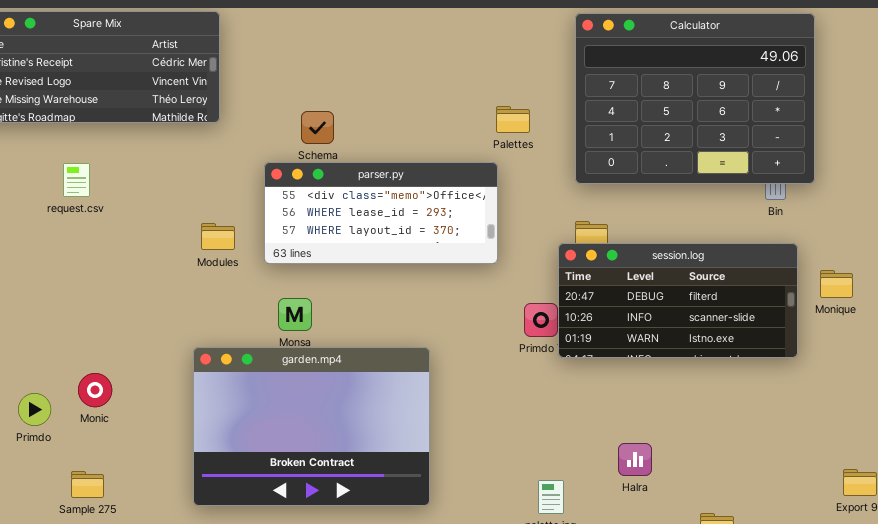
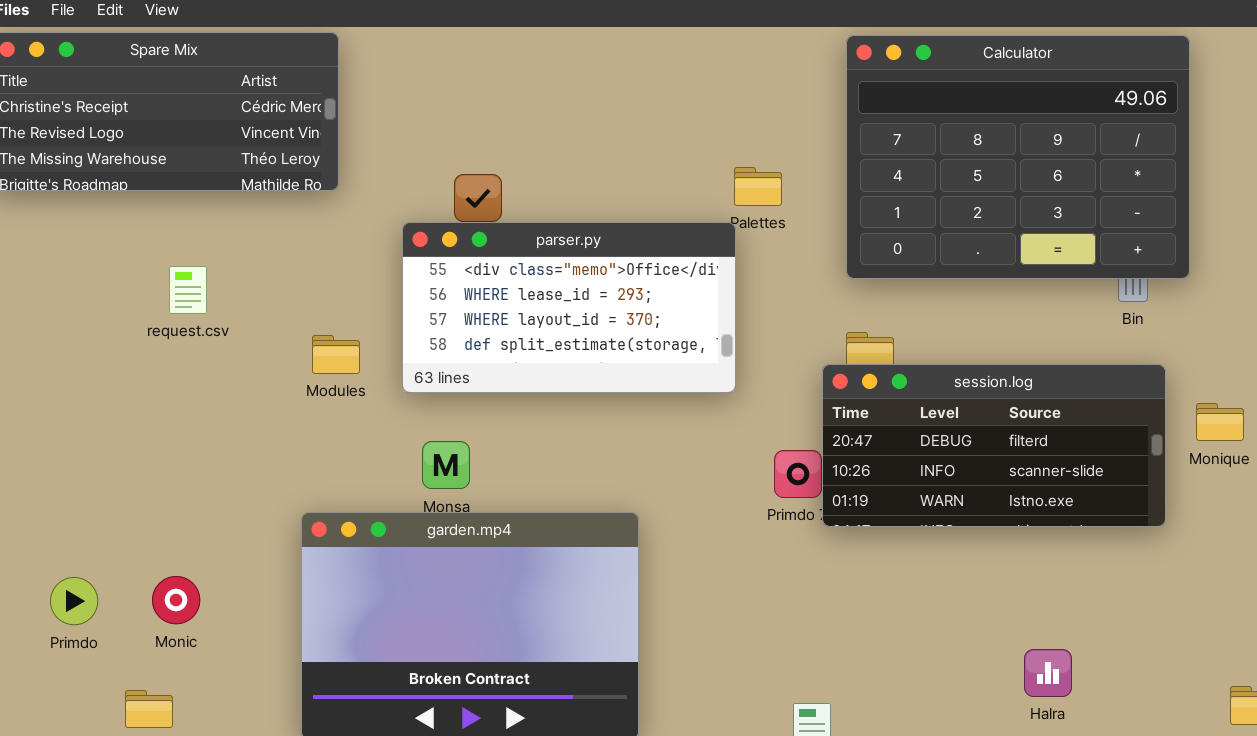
parser.py: [264,162,498,264] -> [402,222,736,393], resized
request.csv: [63,163,90,197] -> [169,266,207,314], moved
Monic: [78,373,112,407] -> [152,576,200,624], moved
Halra: [618,443,652,476] -> [1024,649,1072,697], moved

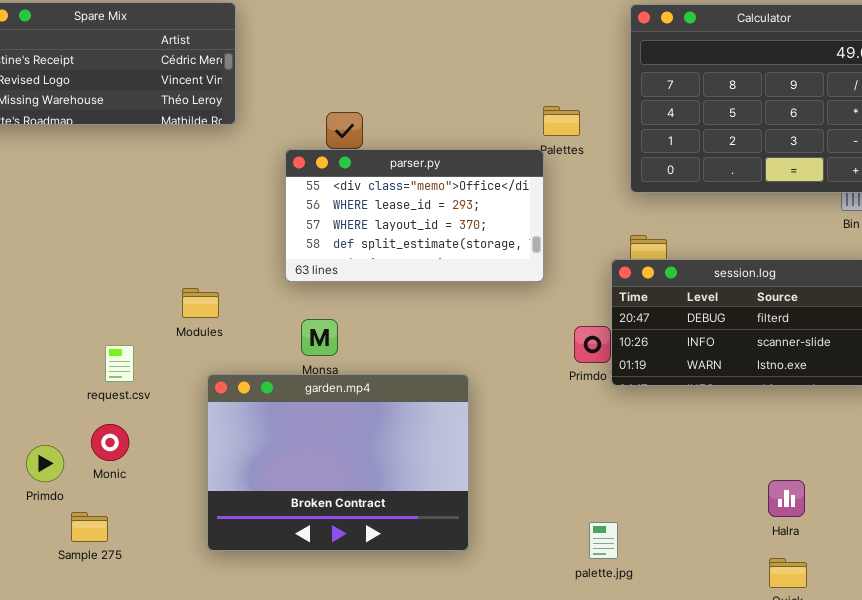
request.csv: [169,266,207,314] -> [105,345,134,382], moved
Modules: [312,335,360,374] -> [182,288,219,318], moved
Primdo: [50,577,98,625] -> [26,445,64,482], moved

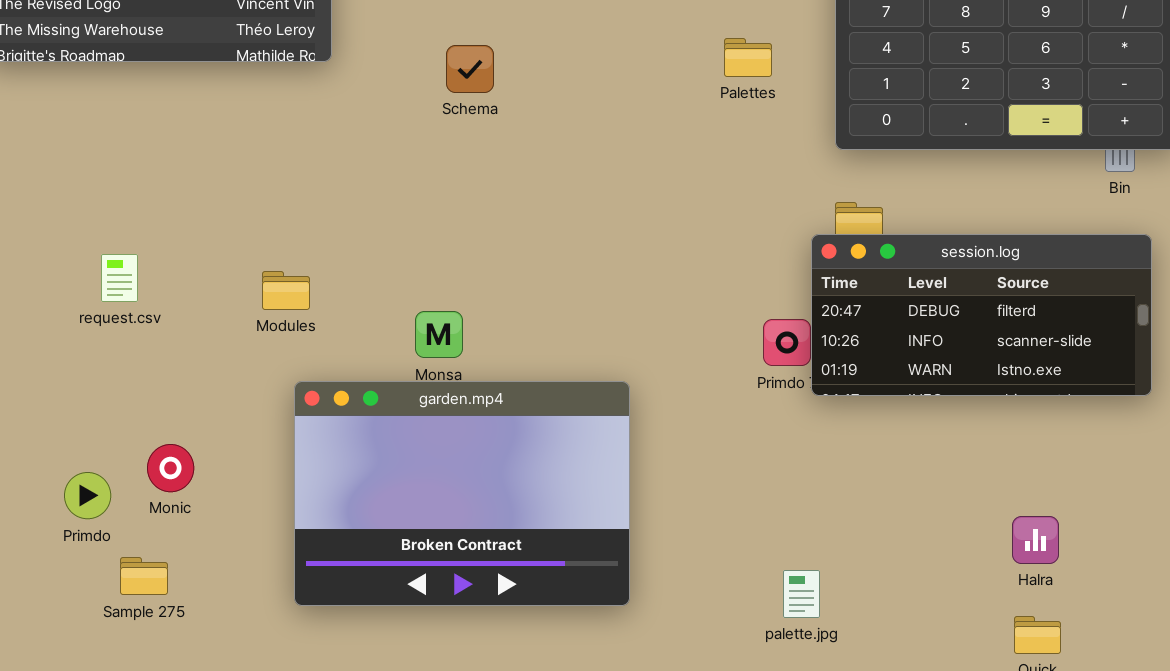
parser.py: [285,149,544,282] -> none, closed
request.csv: [105,345,134,382] -> [101,254,138,302], moved

